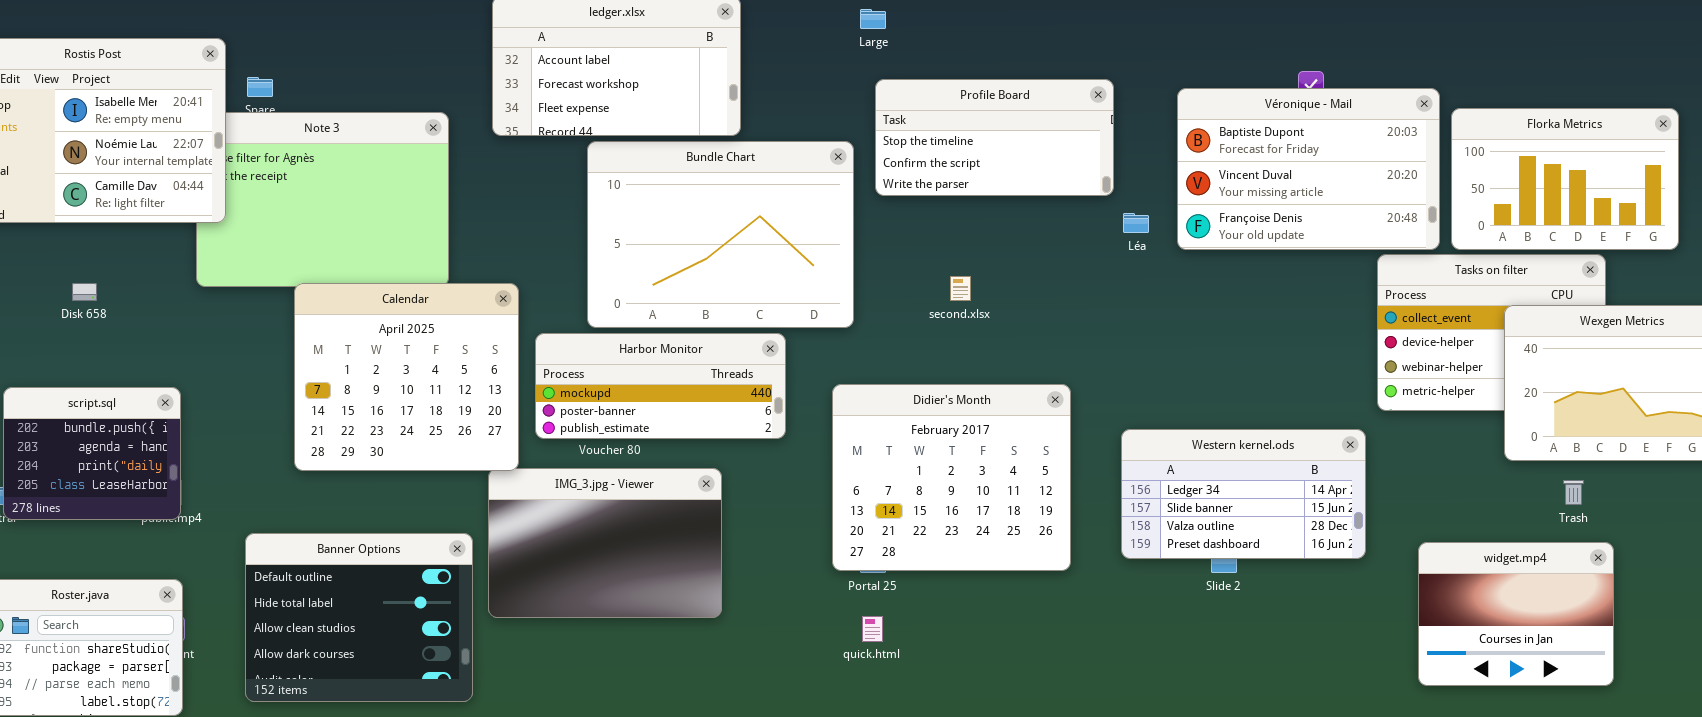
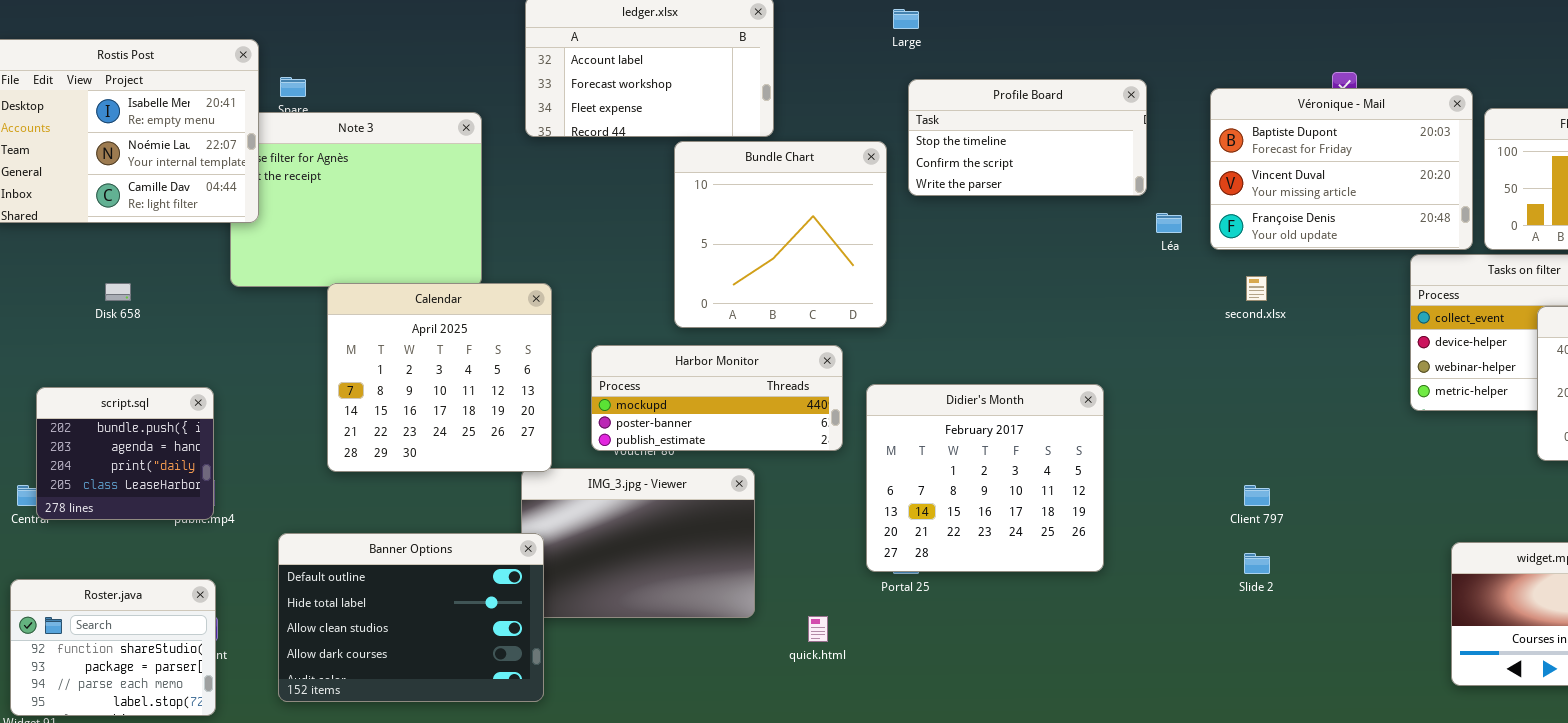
Bundle Chart: [587,141,854,328] -> [674,141,887,328], resized
second.xlsx: [950,276,971,301] -> [1246,276,1267,301], moved
Harbor Monitor: [535,333,786,439] -> [591,345,843,451], moved
Western kernel.ods: [1121,429,1366,559] -> none, closed
Banner Options: [245,533,473,702] -> [278,533,544,702], resized
quick.html: [862,616,883,642] -> [808,616,828,642], moved

